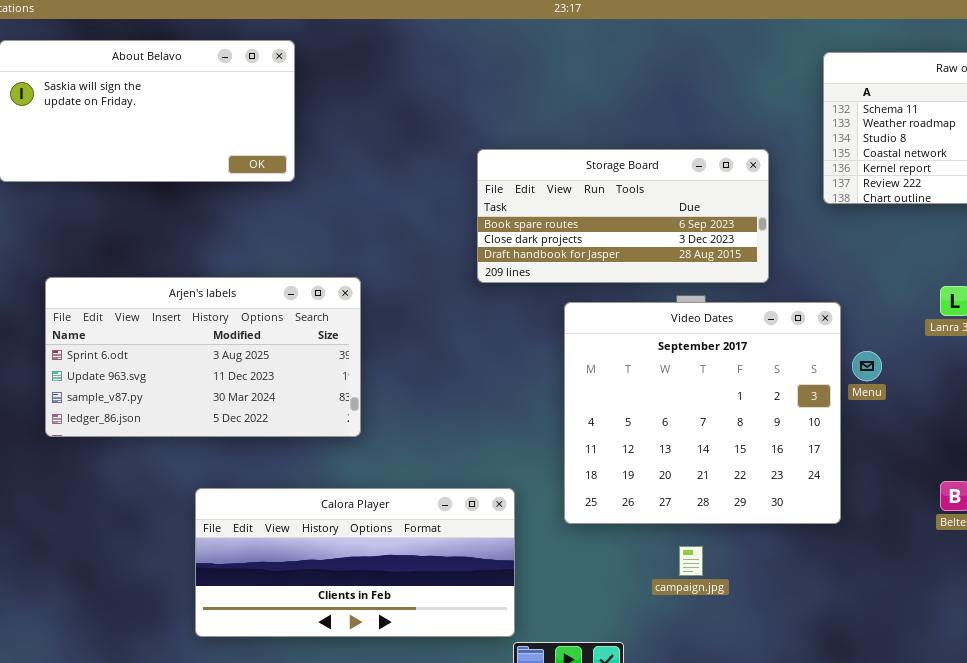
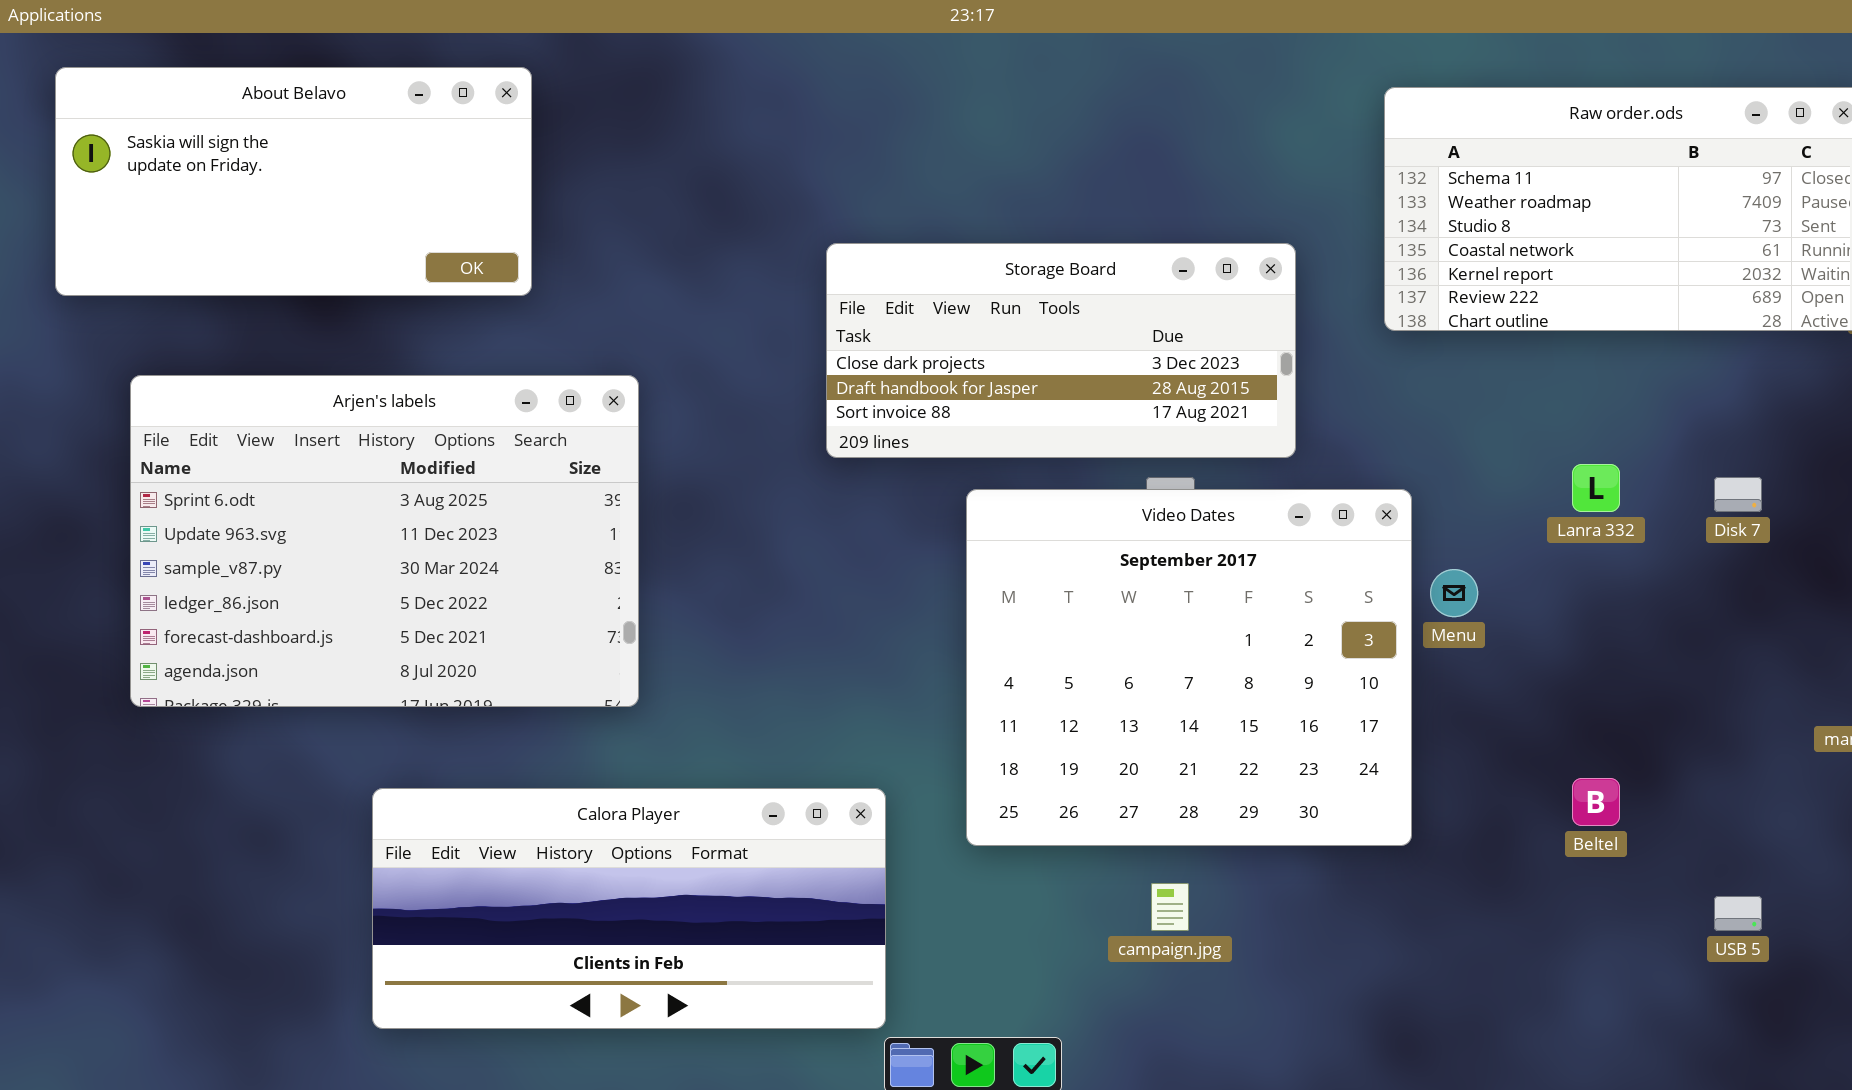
Storage Board: [477,149,769,283] -> [826,243,1296,458], scrolled down 1 row
Arjen's labels: [45,277,361,437] -> [130,375,639,707], resized

